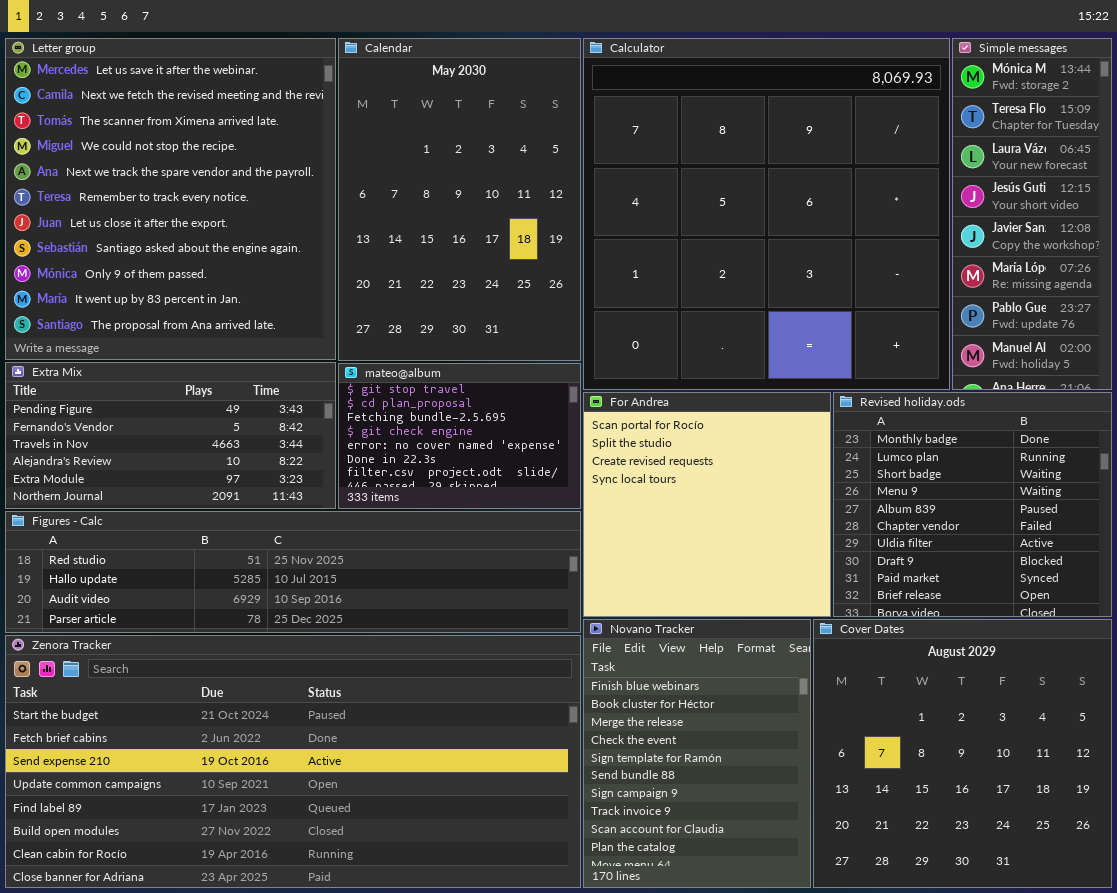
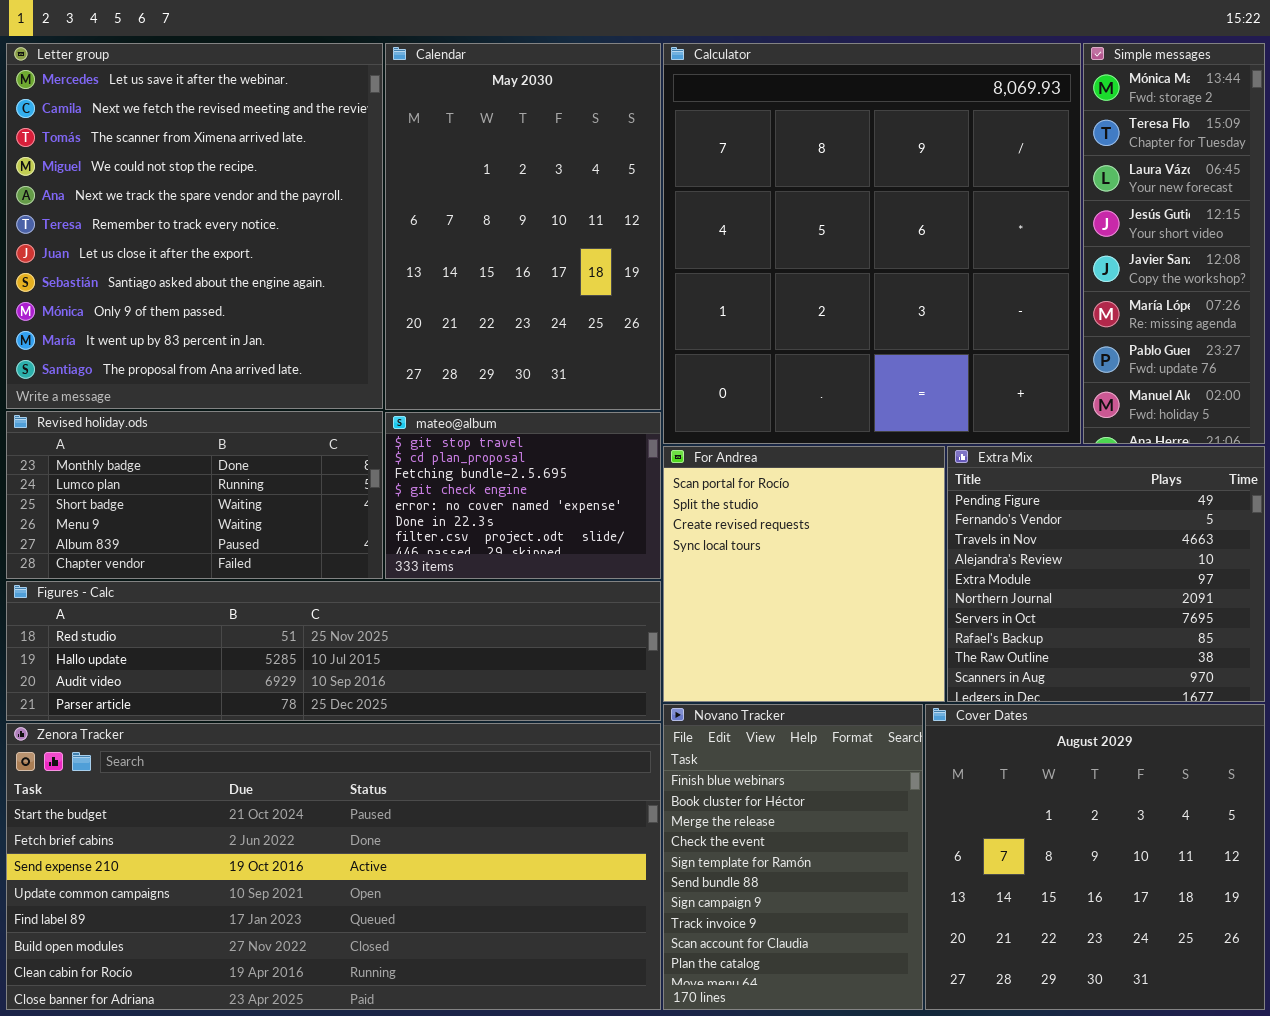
Extra Mix: [5,362,336,509] -> [947,446,1265,702], moved, resized
Revised holiday.ods: [833,392,1112,617] -> [6,411,383,579], moved, resized

